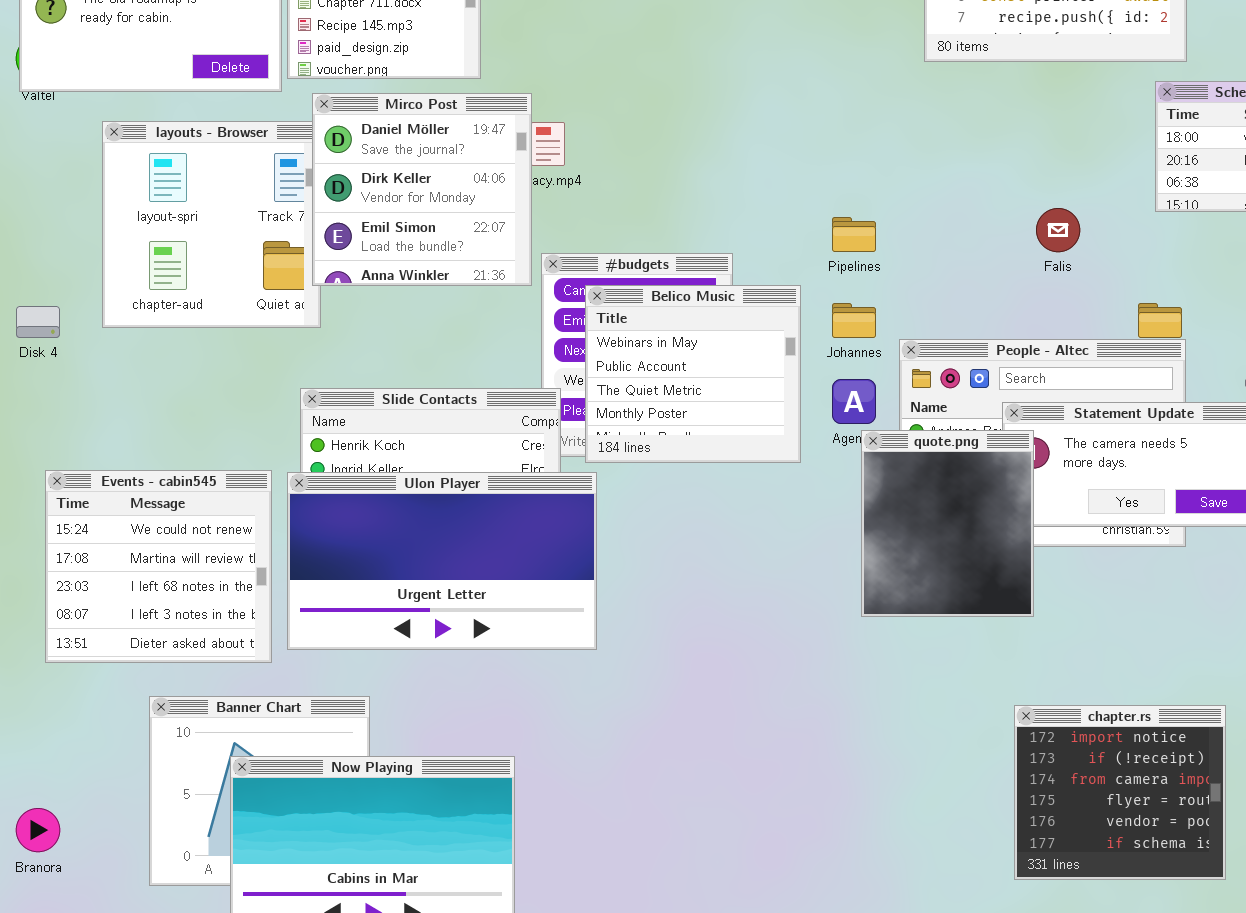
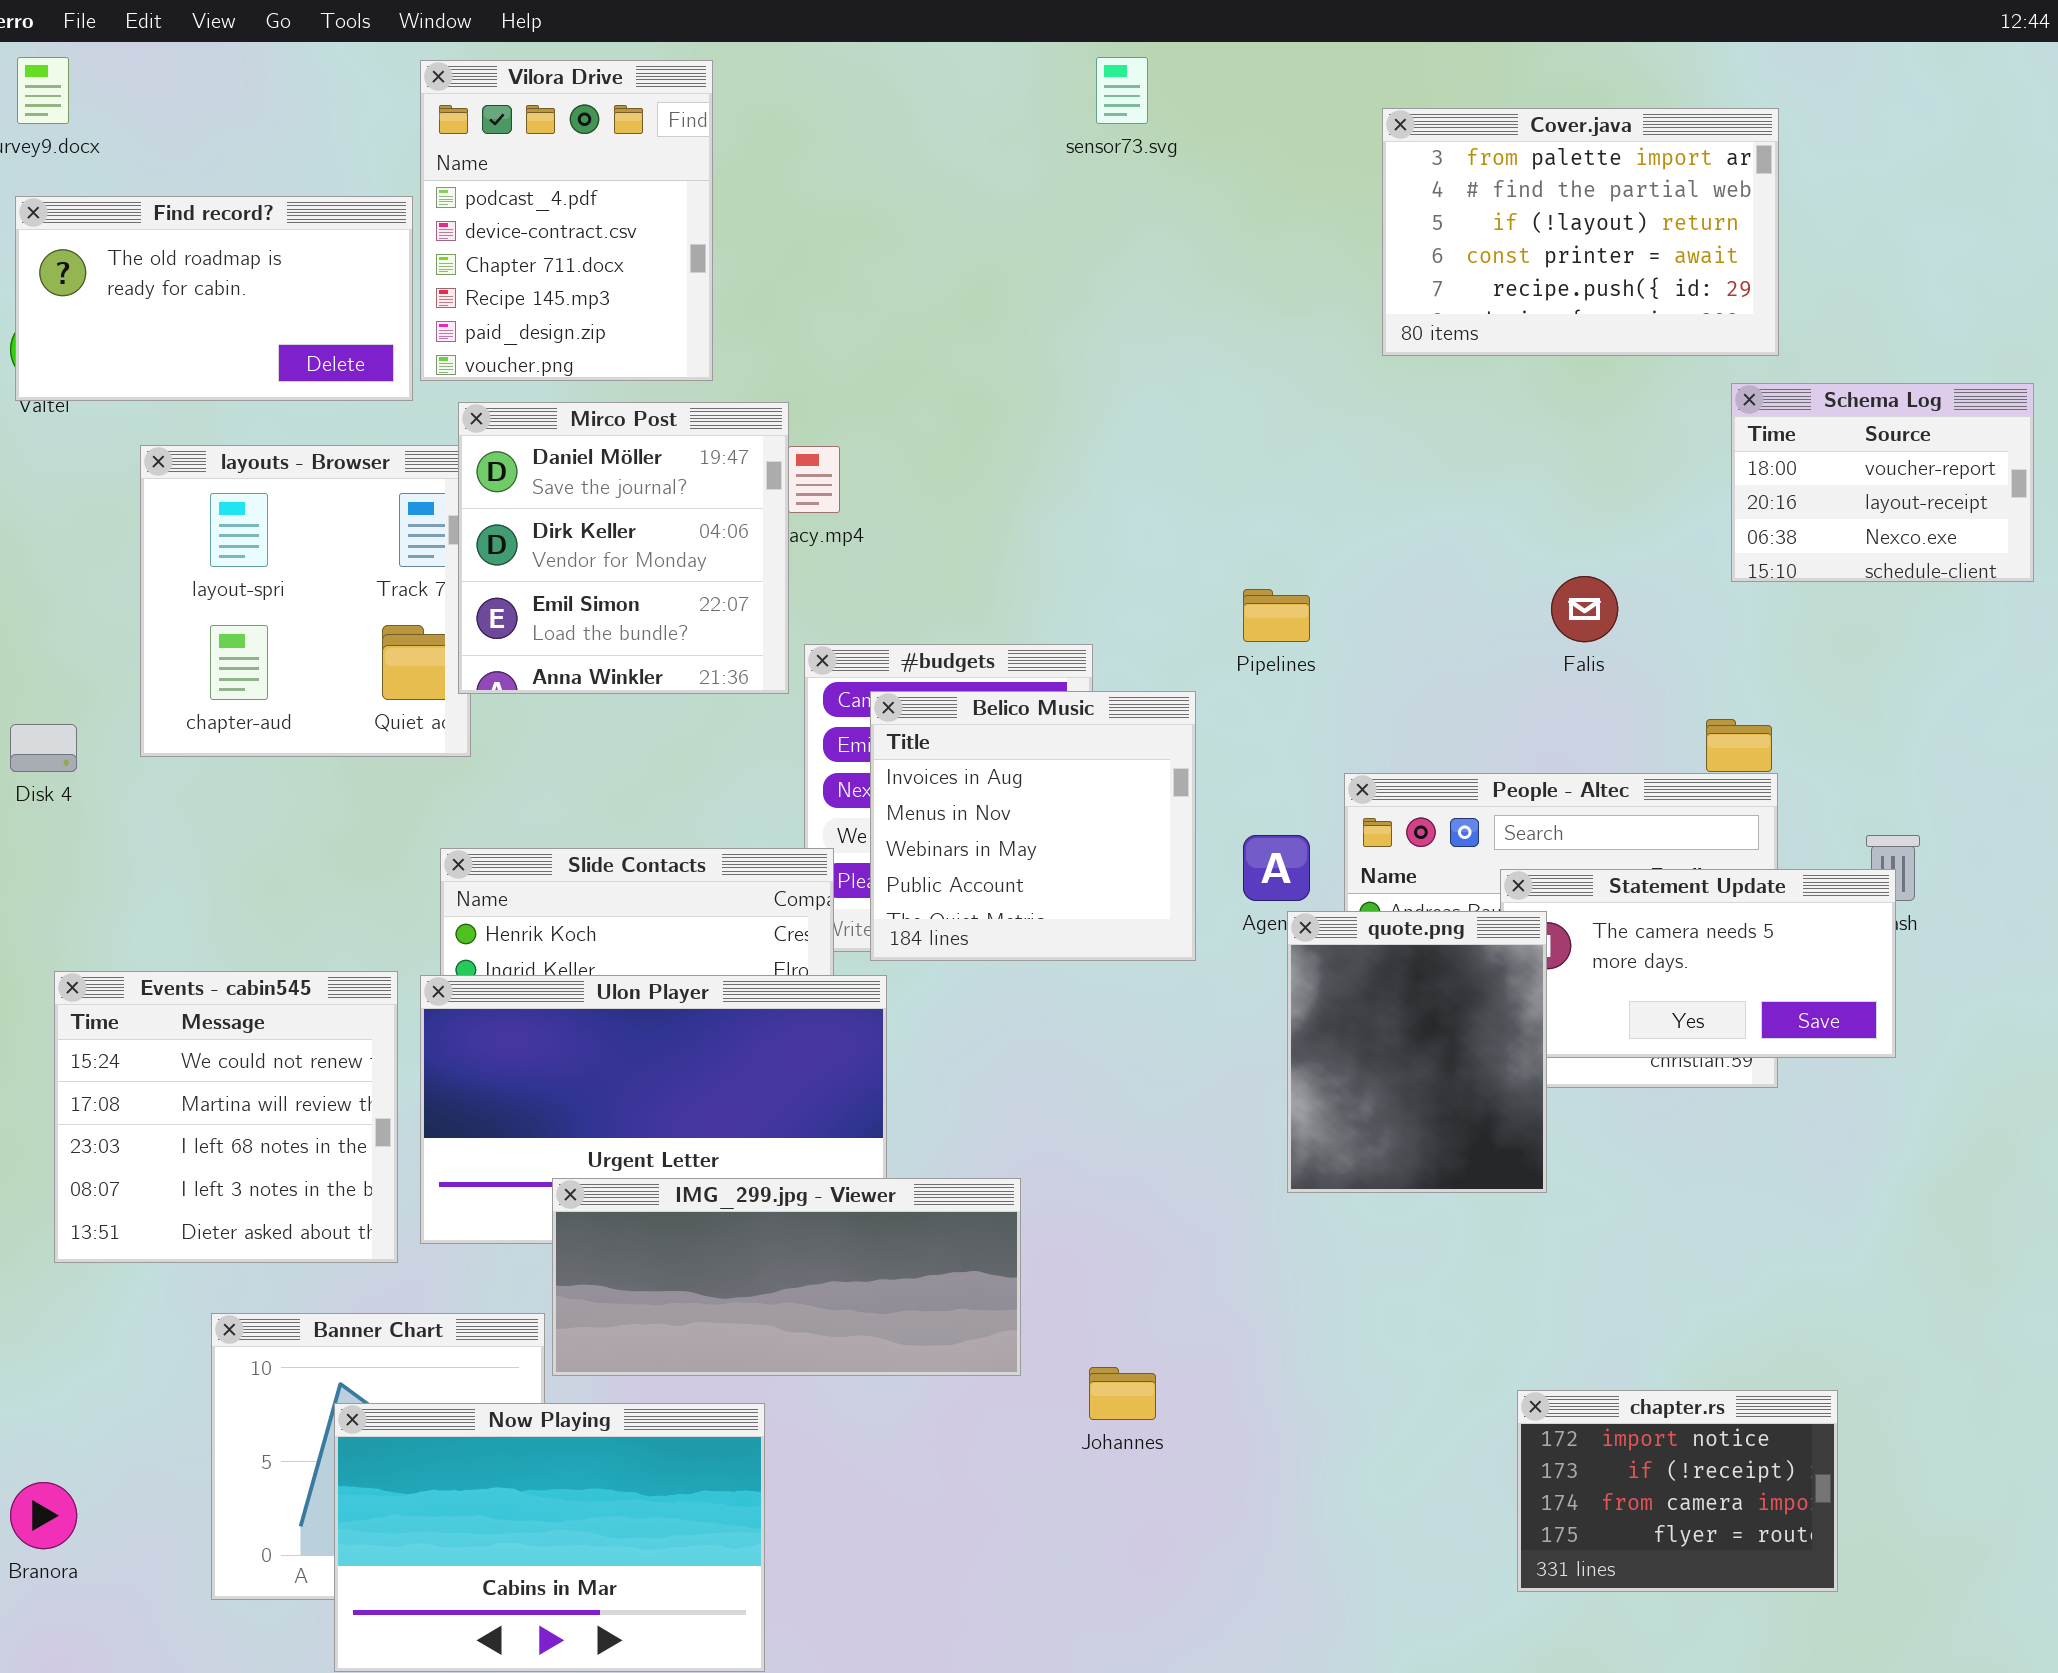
Belico Music: [585,285,801,463] -> [870,691,1196,961], scrolled up 2 rows
Johannes: [832,303,876,338] -> [1089,1367,1156,1420], moved
IMG_299.jpg - Viewer: none -> [552,1178,1021,1376], opened
chapter.rs: [1014,705,1226,880] -> [1517,1390,1838,1592], resized

